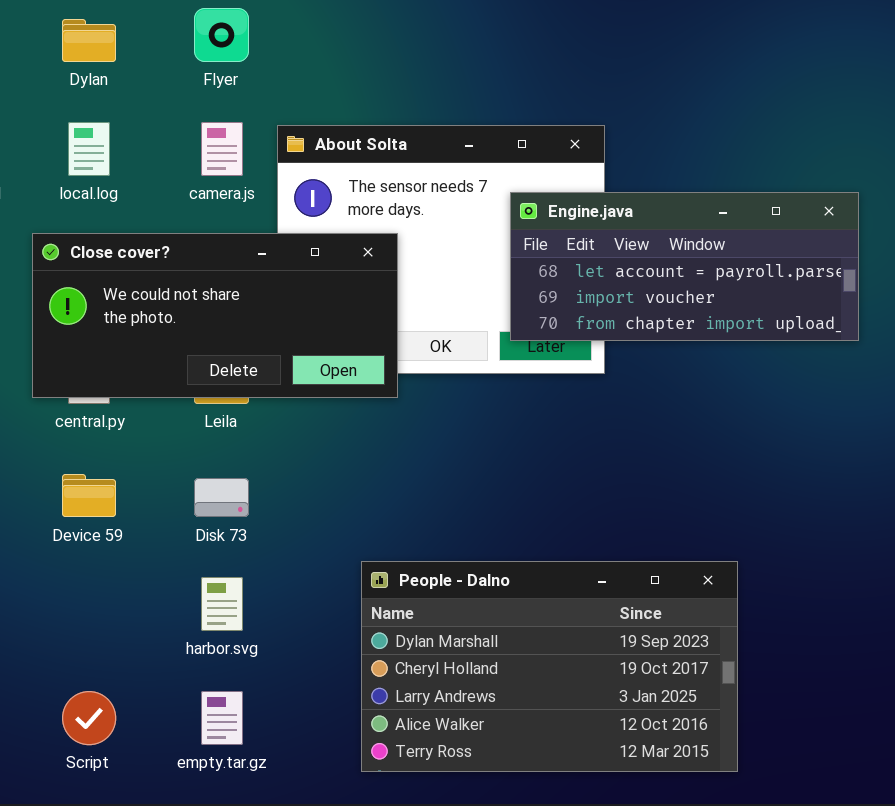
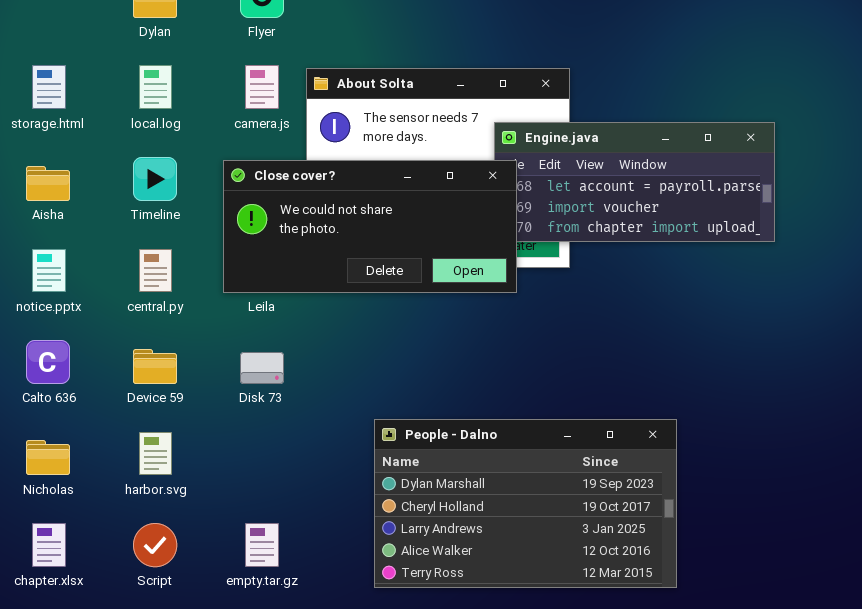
Close cover?: [32,233,398,398] -> [223,160,517,293], moved
harbor.svg: [201,577,243,631] -> [139,432,172,475], moved

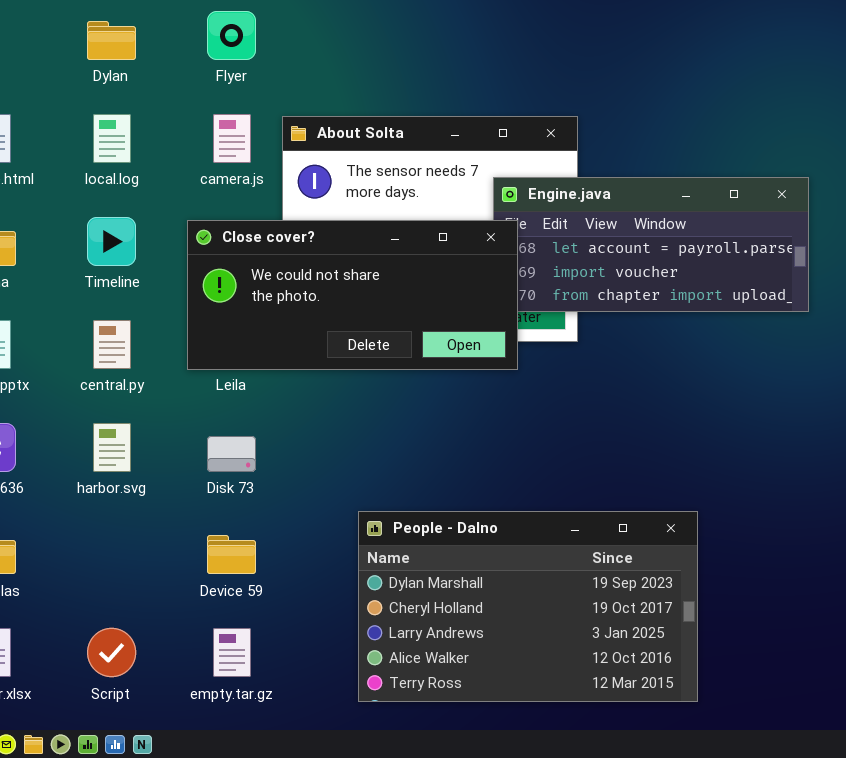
Device 59: [133,349,177,384] -> [207,535,256,574], moved
harbor.svg: [139,432,172,475] -> [93,423,131,472], moved

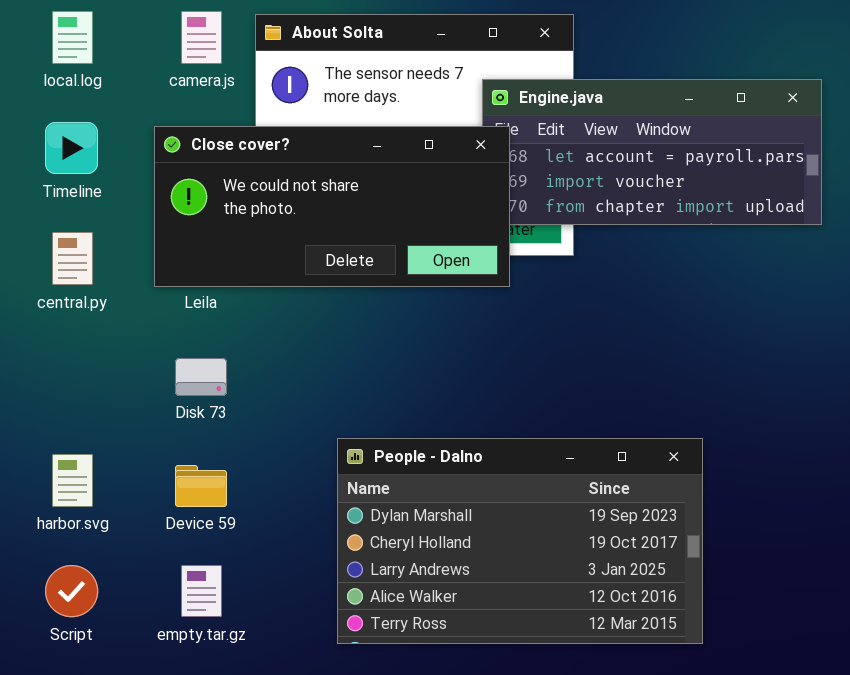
harbor.svg: [93,423,131,472] -> [52,454,93,507], moved

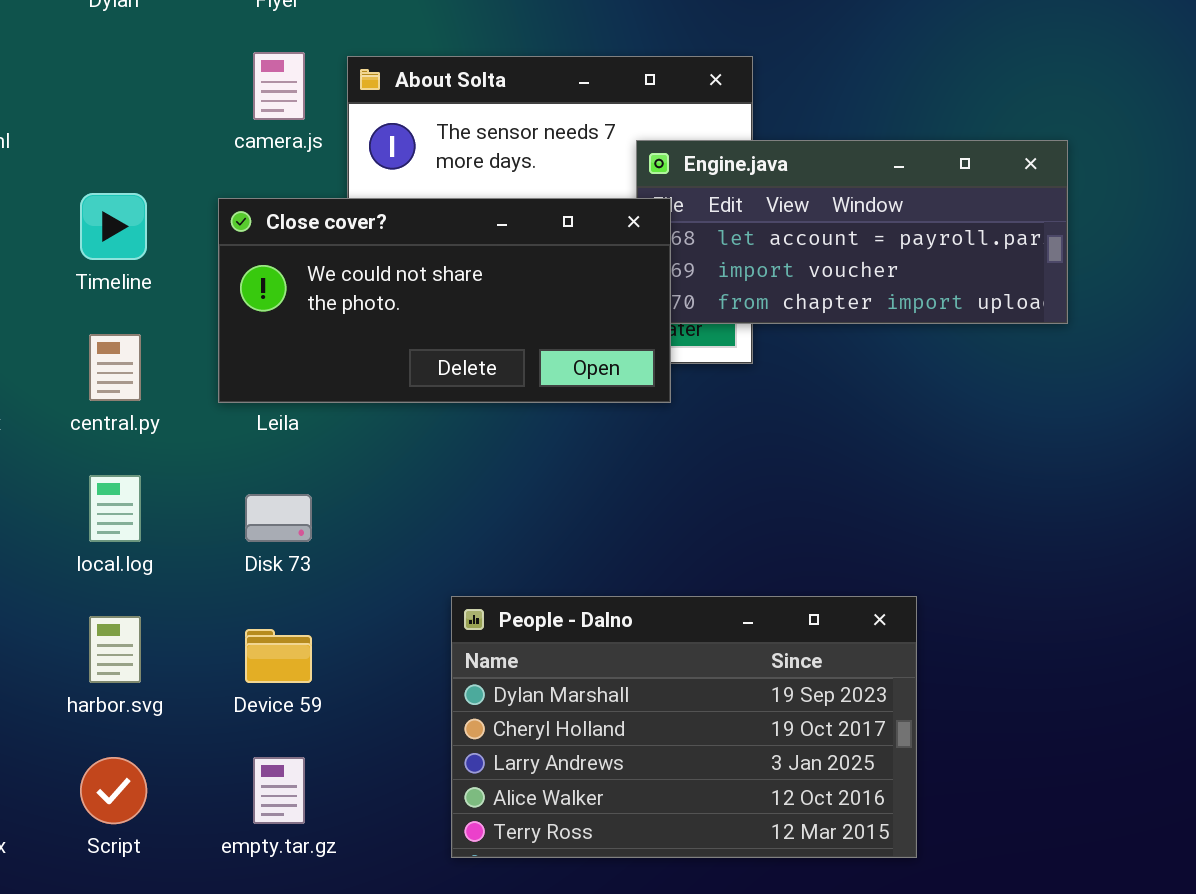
local.log: [52,11,93,64] -> [89,475,141,542], moved

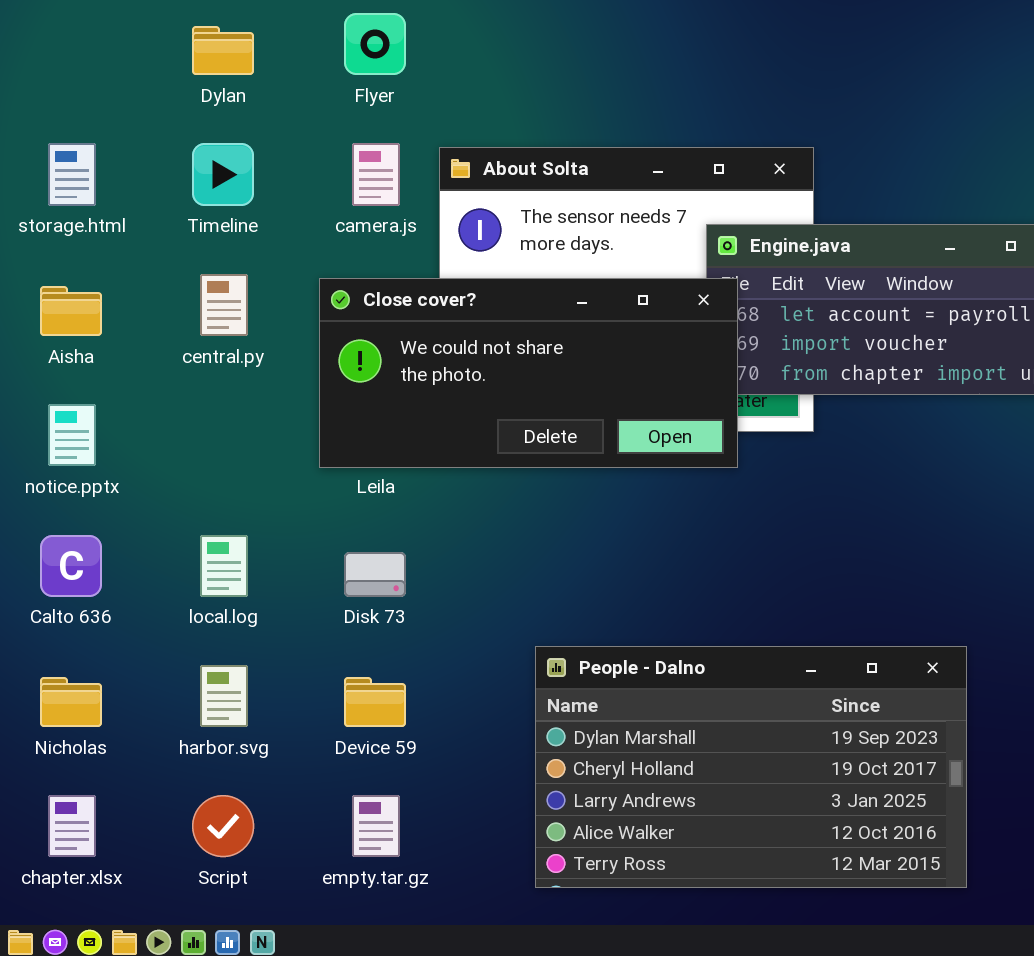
Timeline: [80,193,147,260] -> [192,143,254,206], moved
central.py: [89,334,141,401] -> [200,274,248,336], moved

